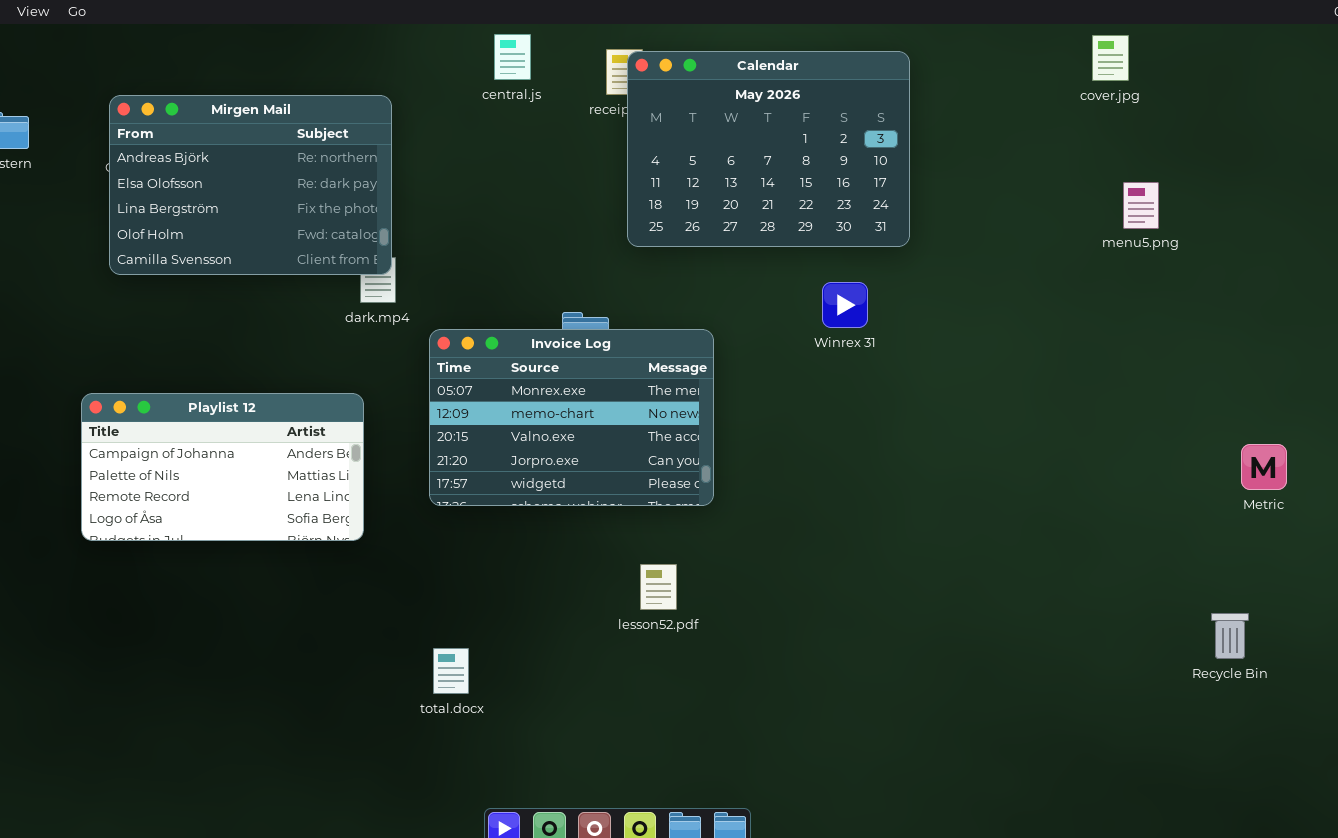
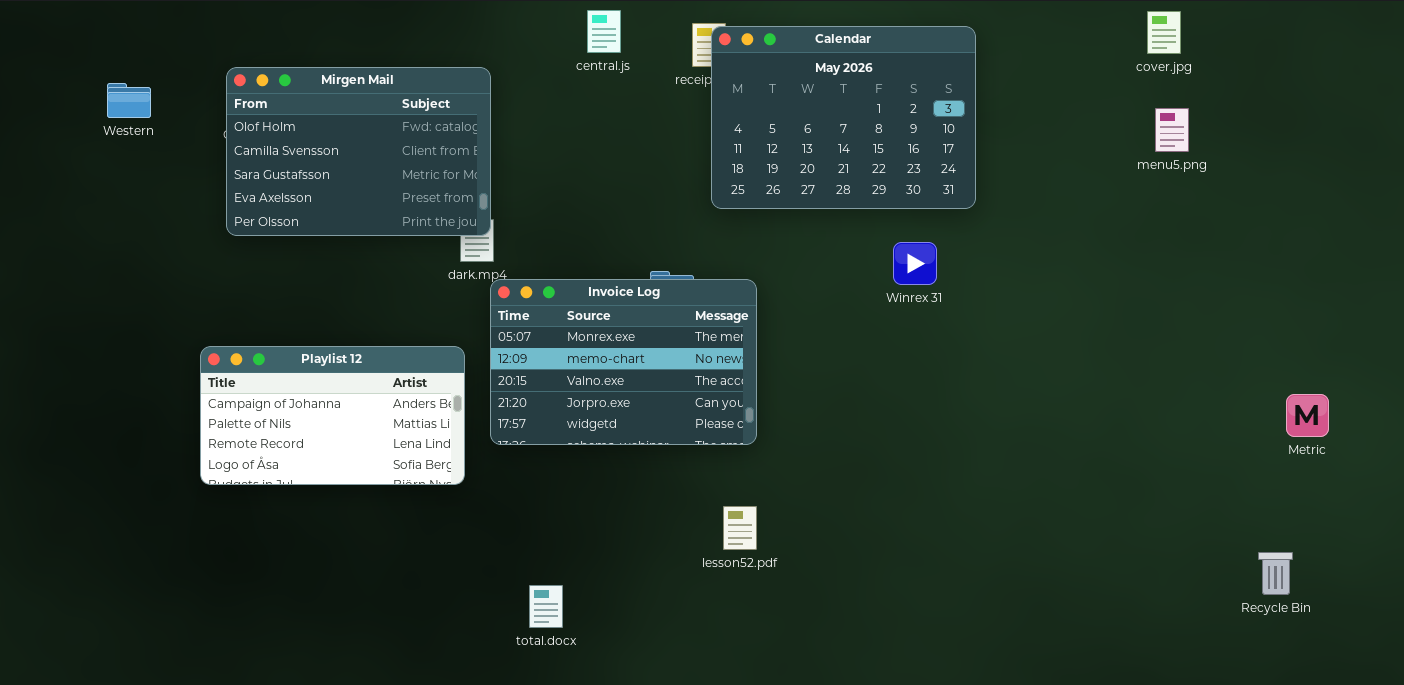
Mirgen Mail: [109,95,392,275] -> [226,67,491,236], scrolled down 3 rows
menu5.png: [1123,182,1159,229] -> [1155,108,1189,152], moved
Invoice Log: [429,329,714,506] -> [490,279,757,445], moved

